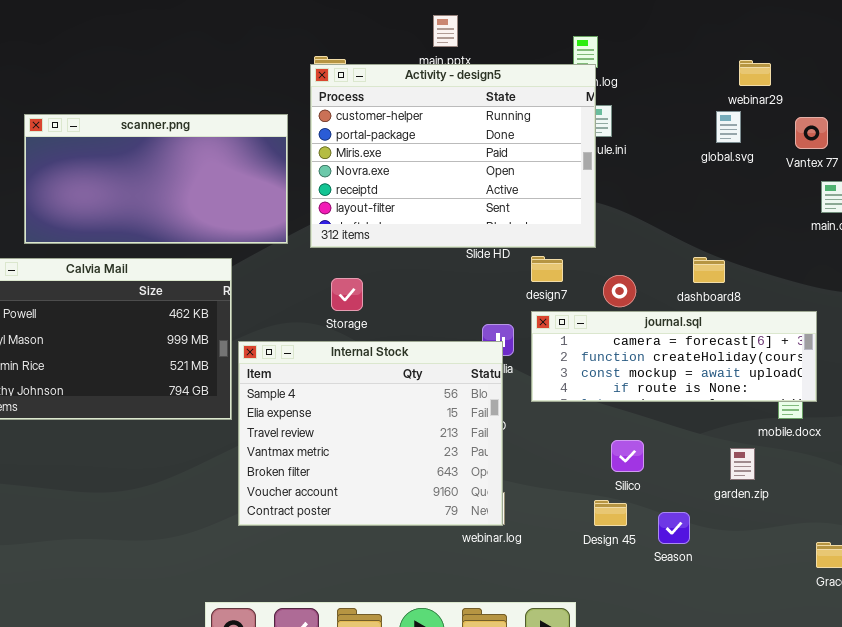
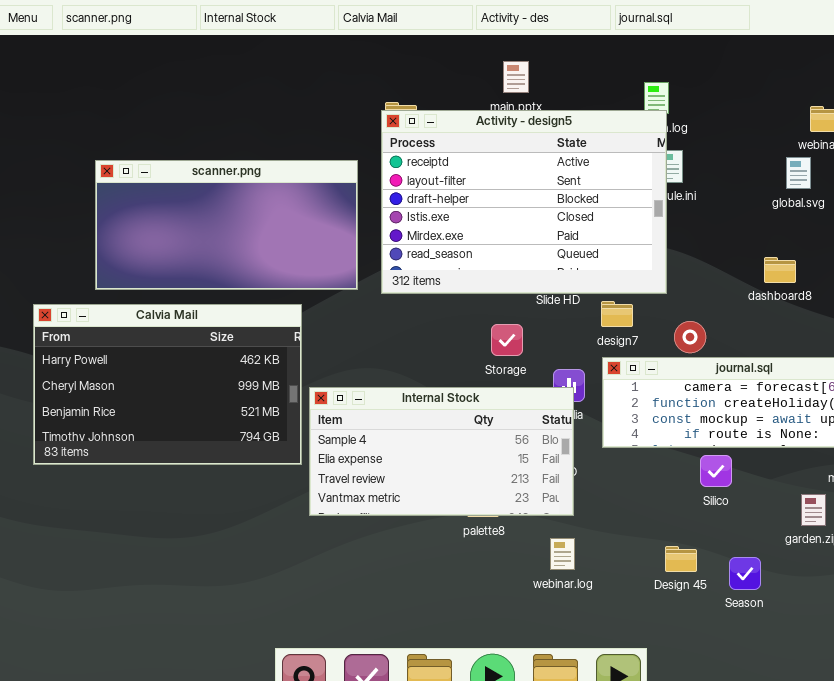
Activity - design5: [310,64,596,248] -> [381,110,667,294], scrolled down 4 rows
dashboard8: [693,257,725,283] -> [764,257,796,283], moved
Storage: [331,278,363,311] -> [491,324,523,356], moved
Internal Stock: [238,341,503,526] -> [309,387,574,516], resized
Silico: [611,440,644,472] -> [700,455,732,487], moved

